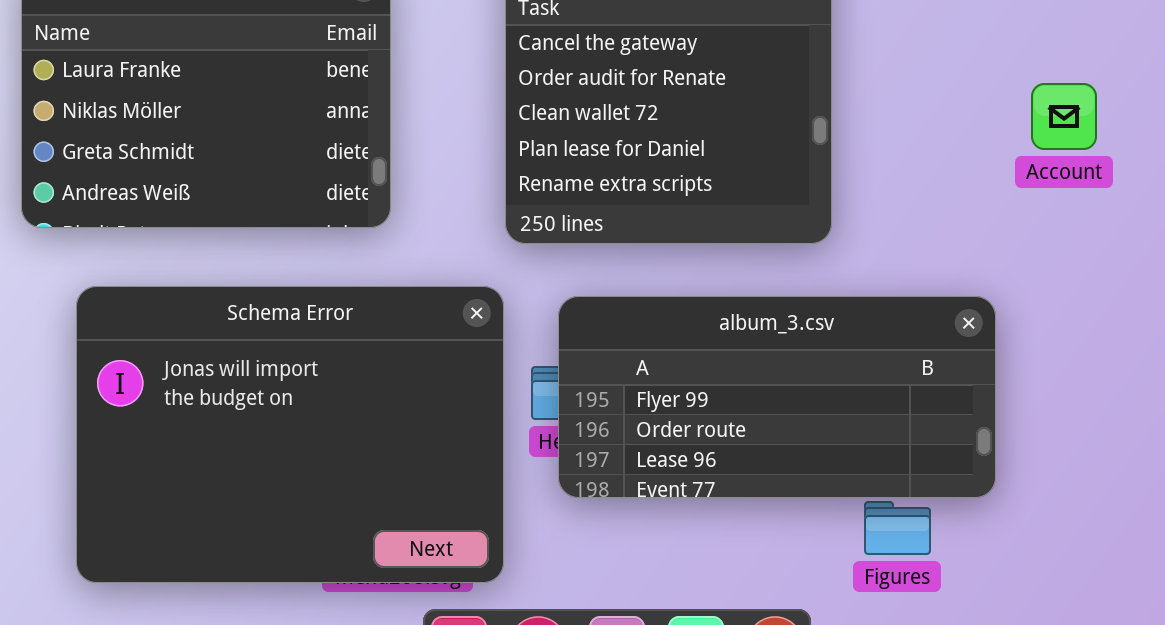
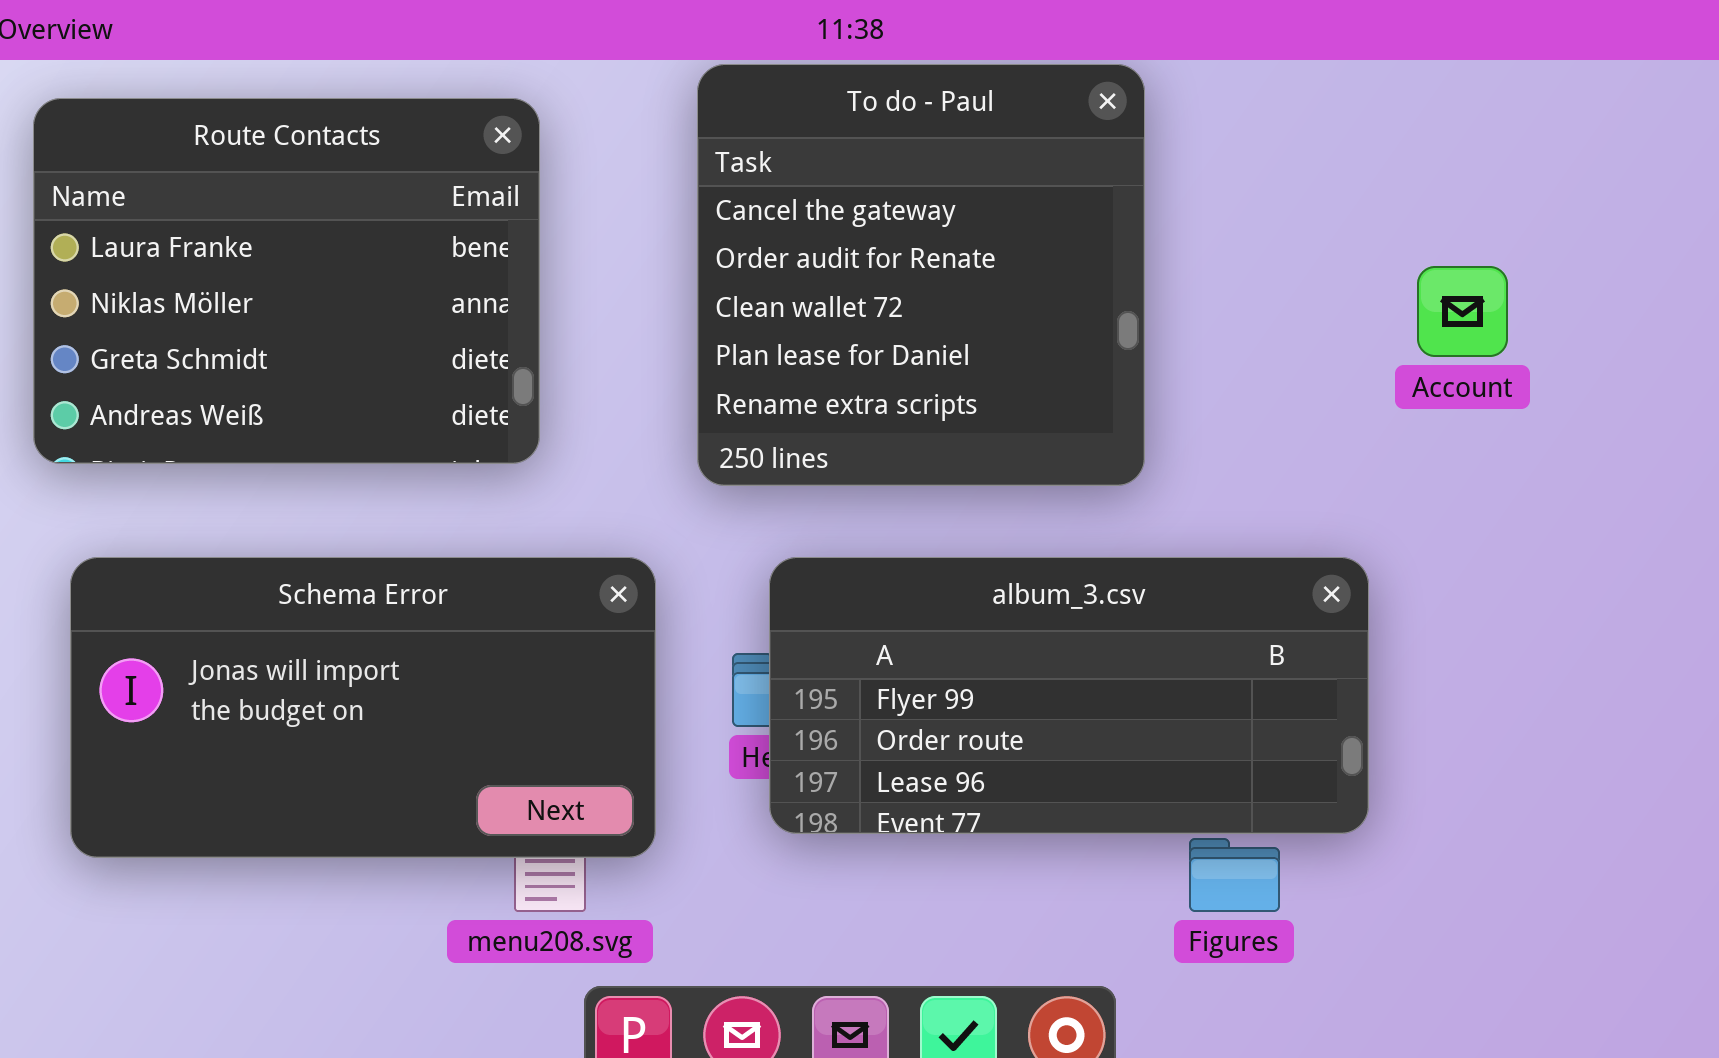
Schema Error: [76,286,504,583] -> [70,557,656,858], moved, resized

